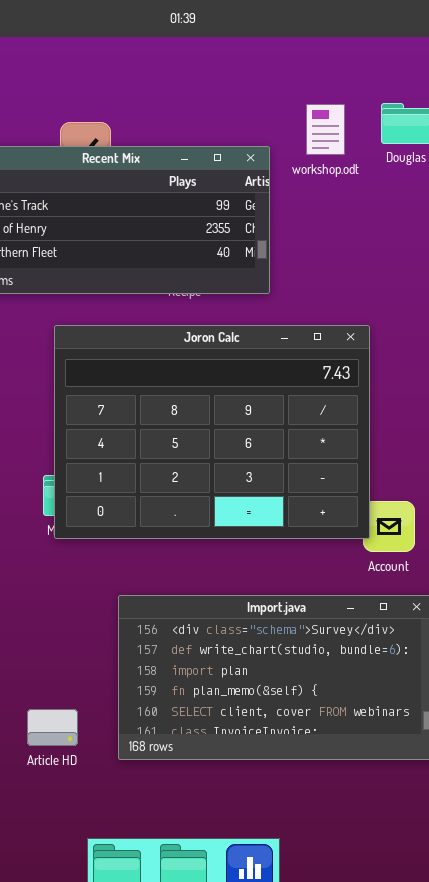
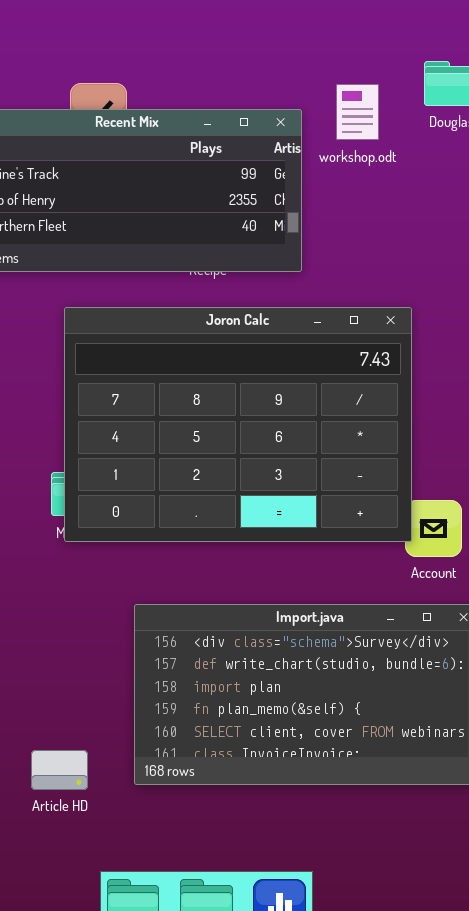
workshop.odt: [306,104,345,155] -> [336,84,379,140], moved
Article HD: [27,709,78,746] -> [31,750,88,790], moved

